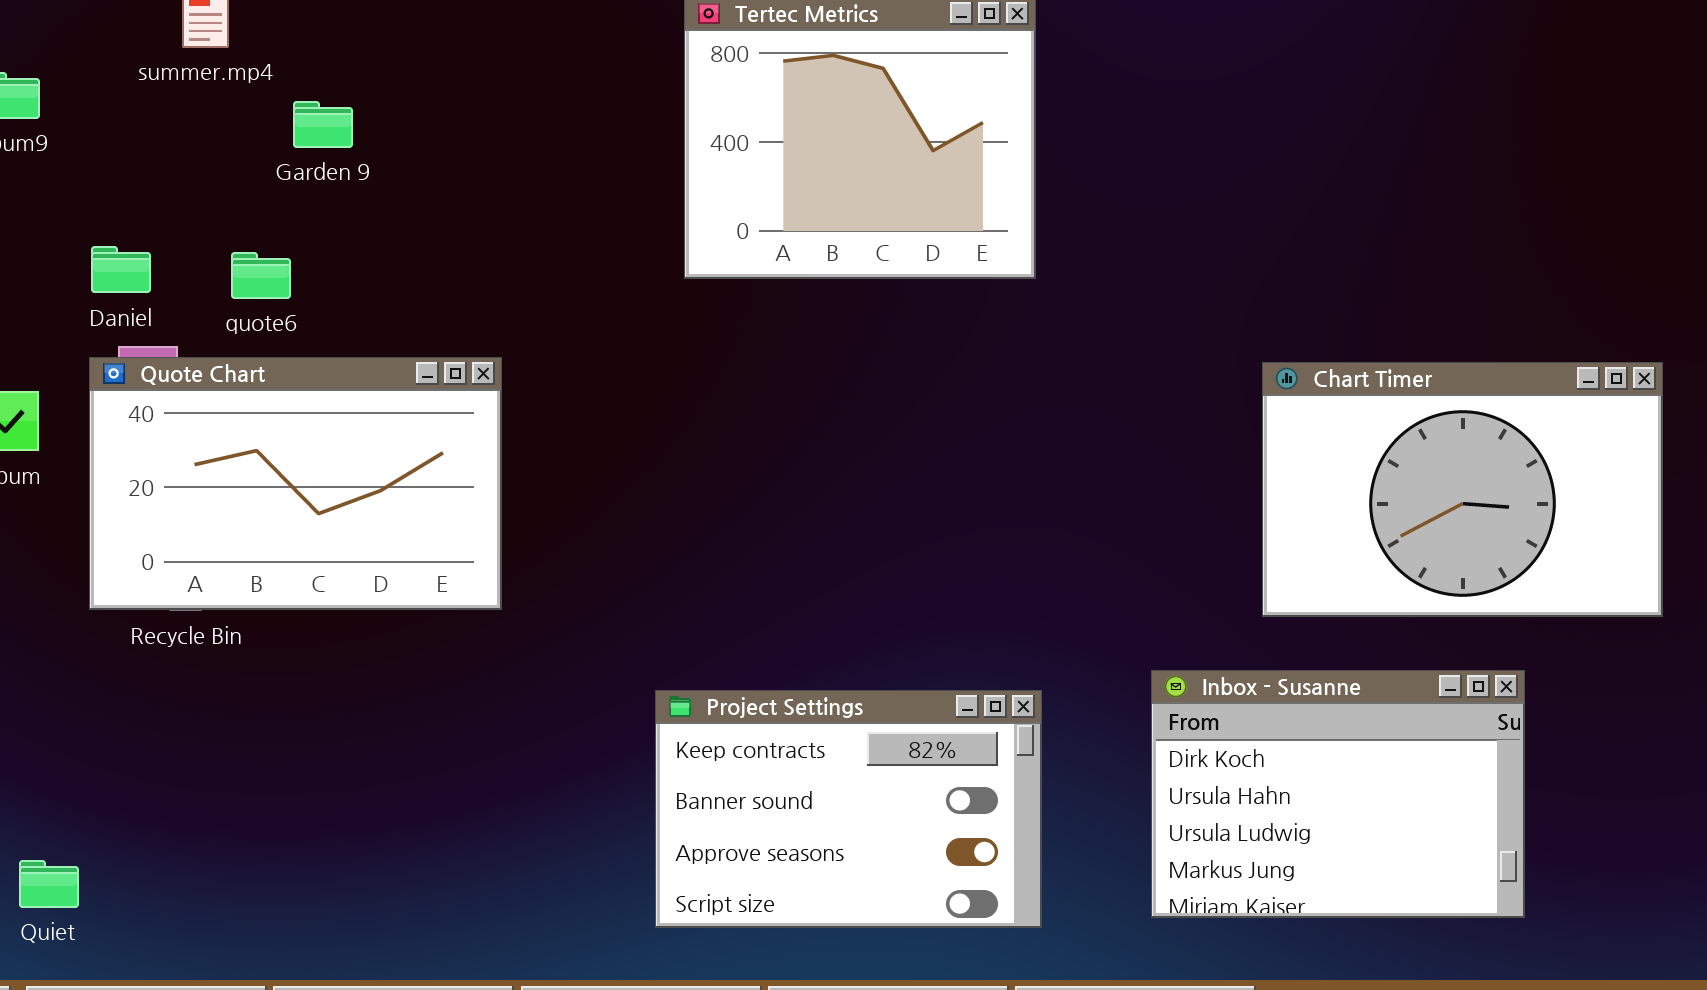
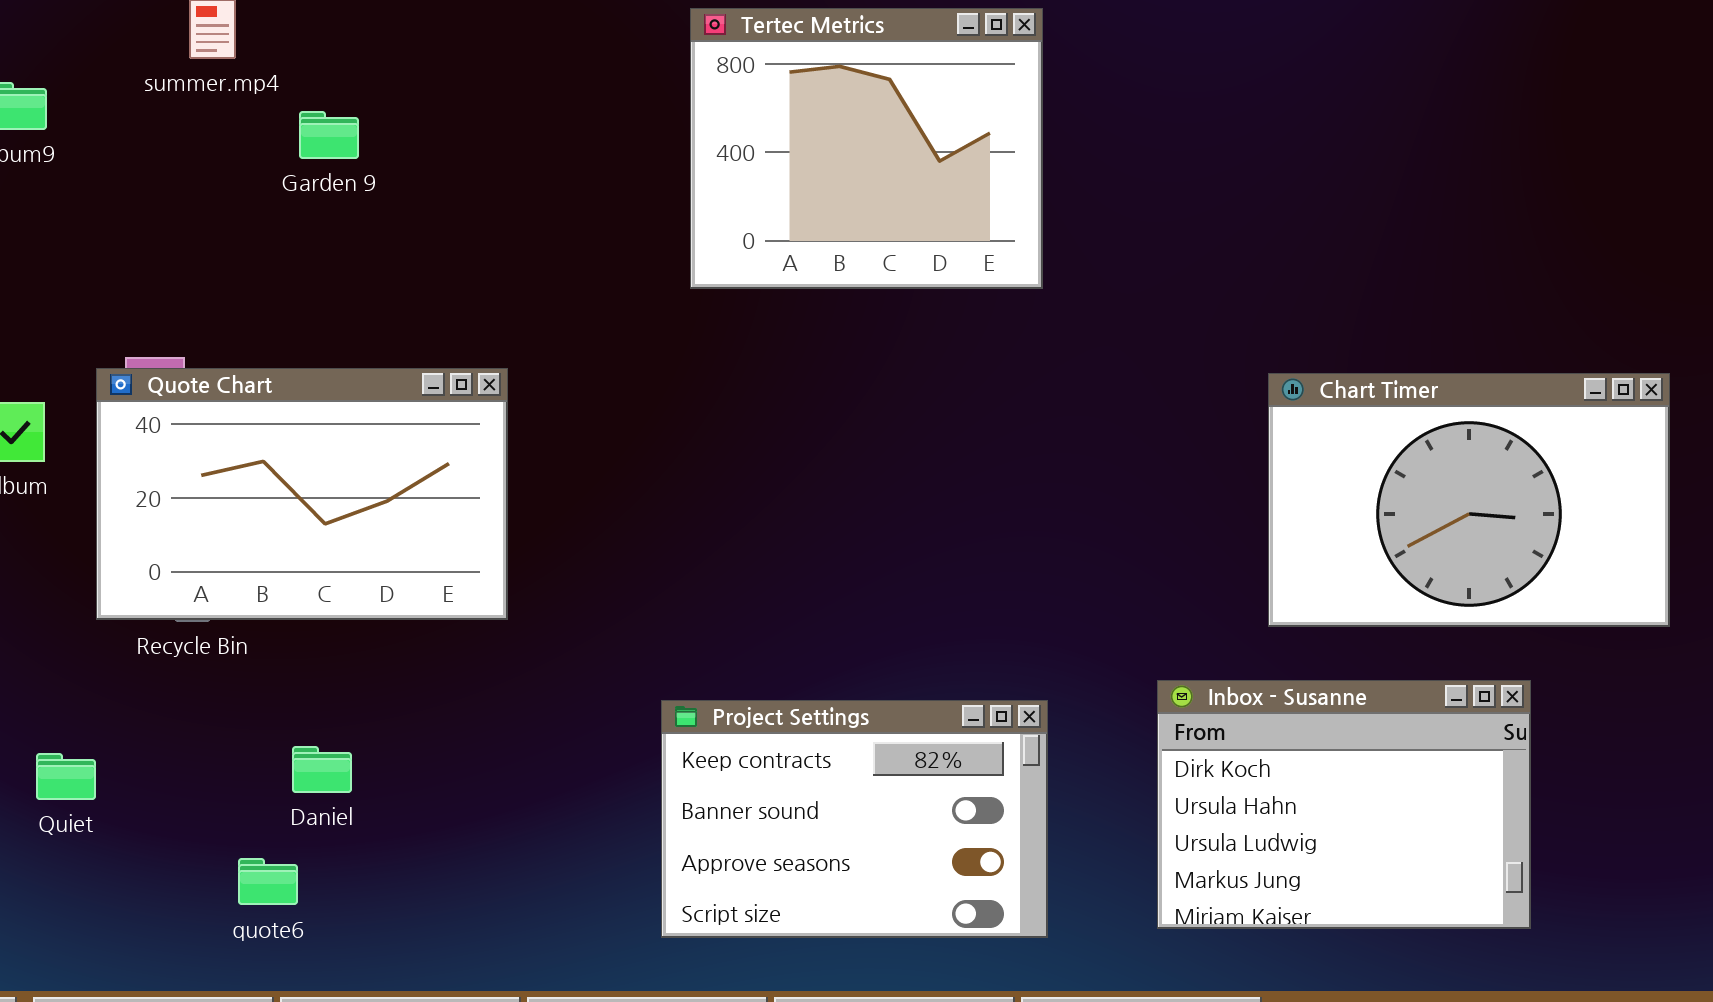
Daniel: [91,246,151,293] -> [292,746,352,793], moved
quote6: [231,252,291,299] -> [238,858,298,905], moved
Quiet: [19,860,79,908] -> [36,753,96,800], moved

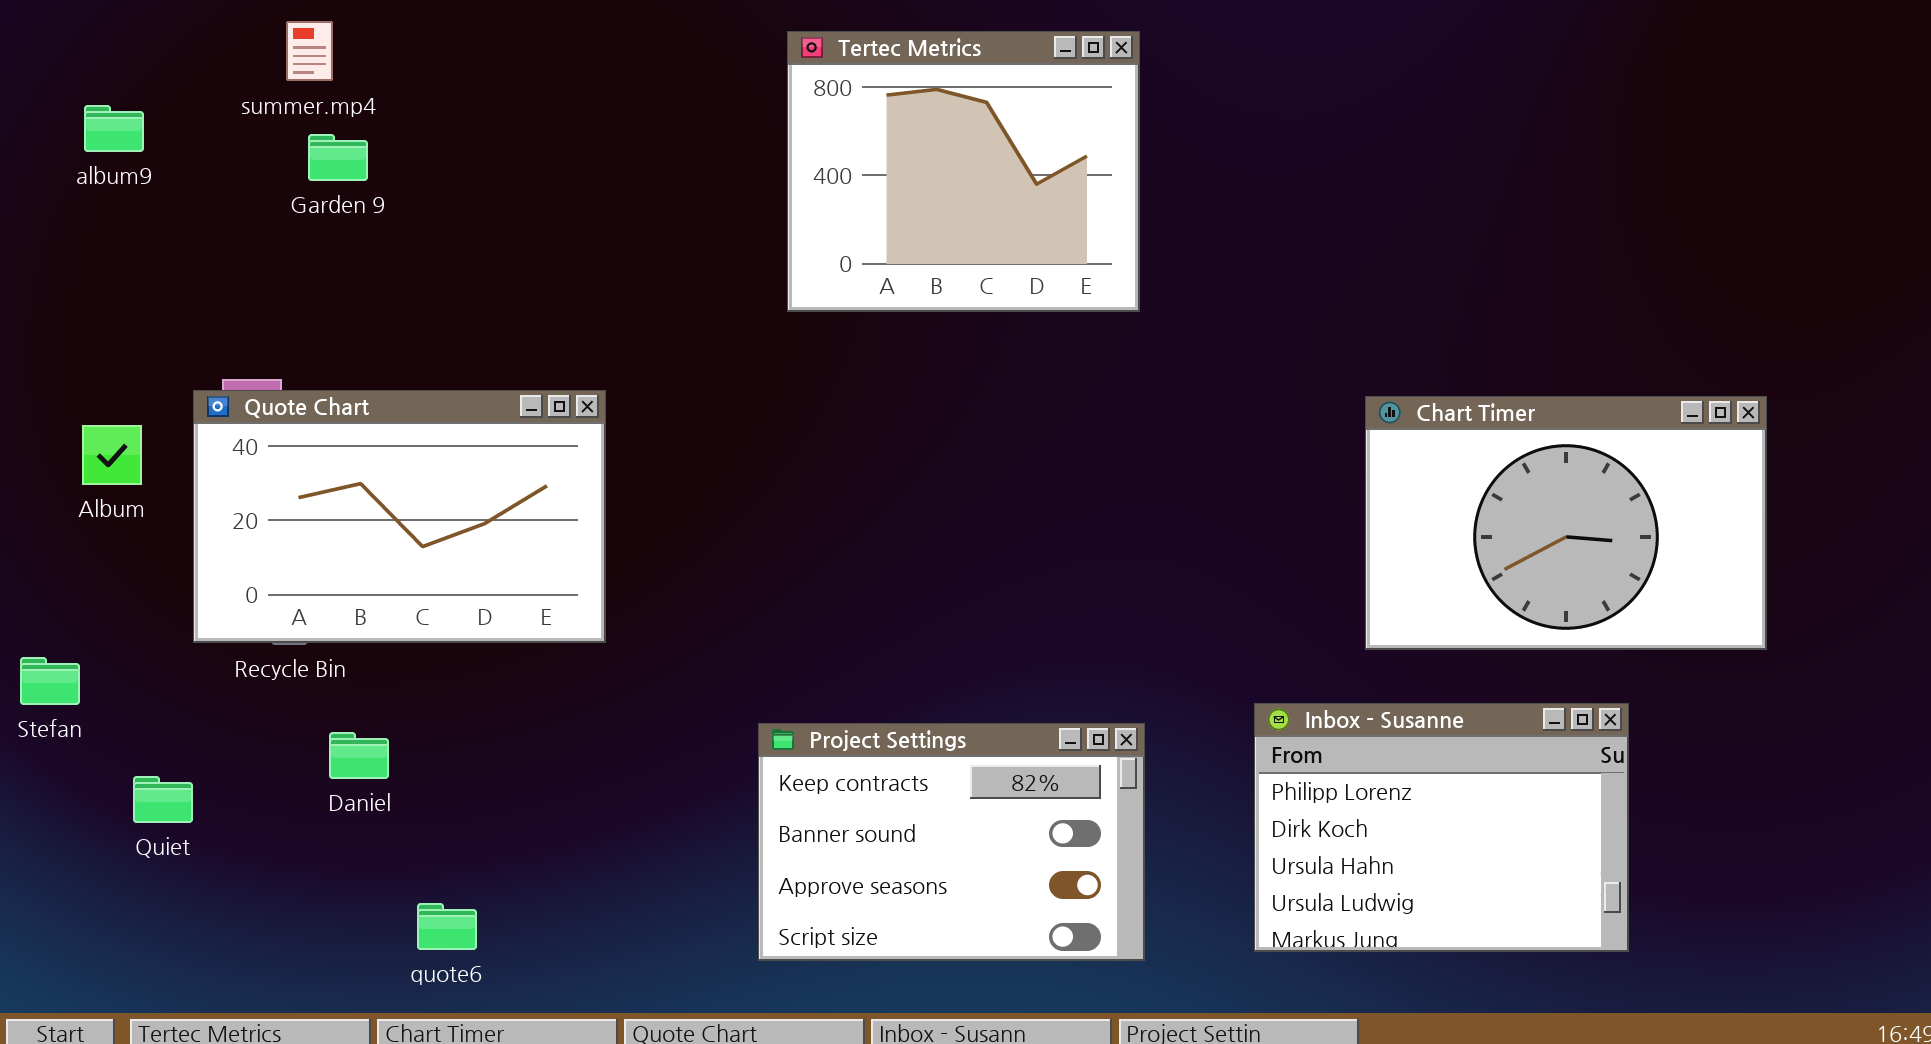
Garden 9: [299,111,359,159] -> [308,134,368,181], moved
Inbox - Susanne: [1157,680,1531,929] -> [1254,703,1629,952], scrolled up 1 row
Daniel: [292,746,352,793] -> [329,732,389,779], moved
quote6: [238,858,298,905] -> [417,903,477,950], moved

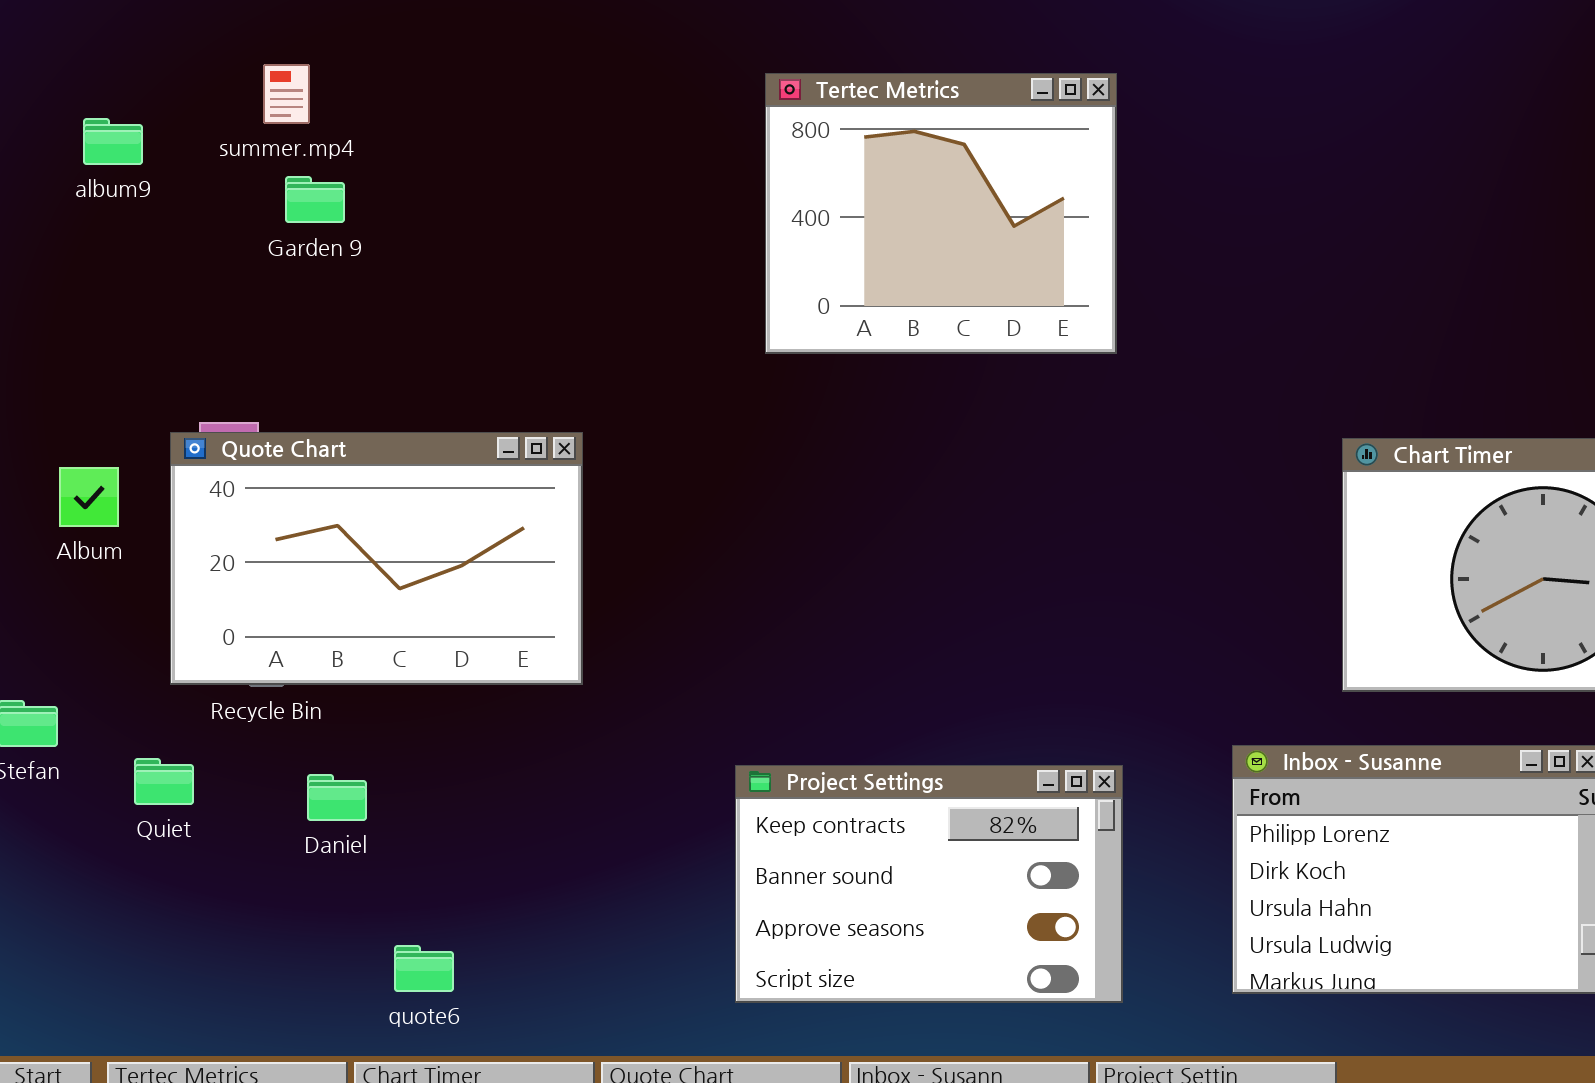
album9: [84,105,144,152] -> [83,118,143,165], moved
Quiet: [133,776,193,823] -> [134,758,194,805], moved

